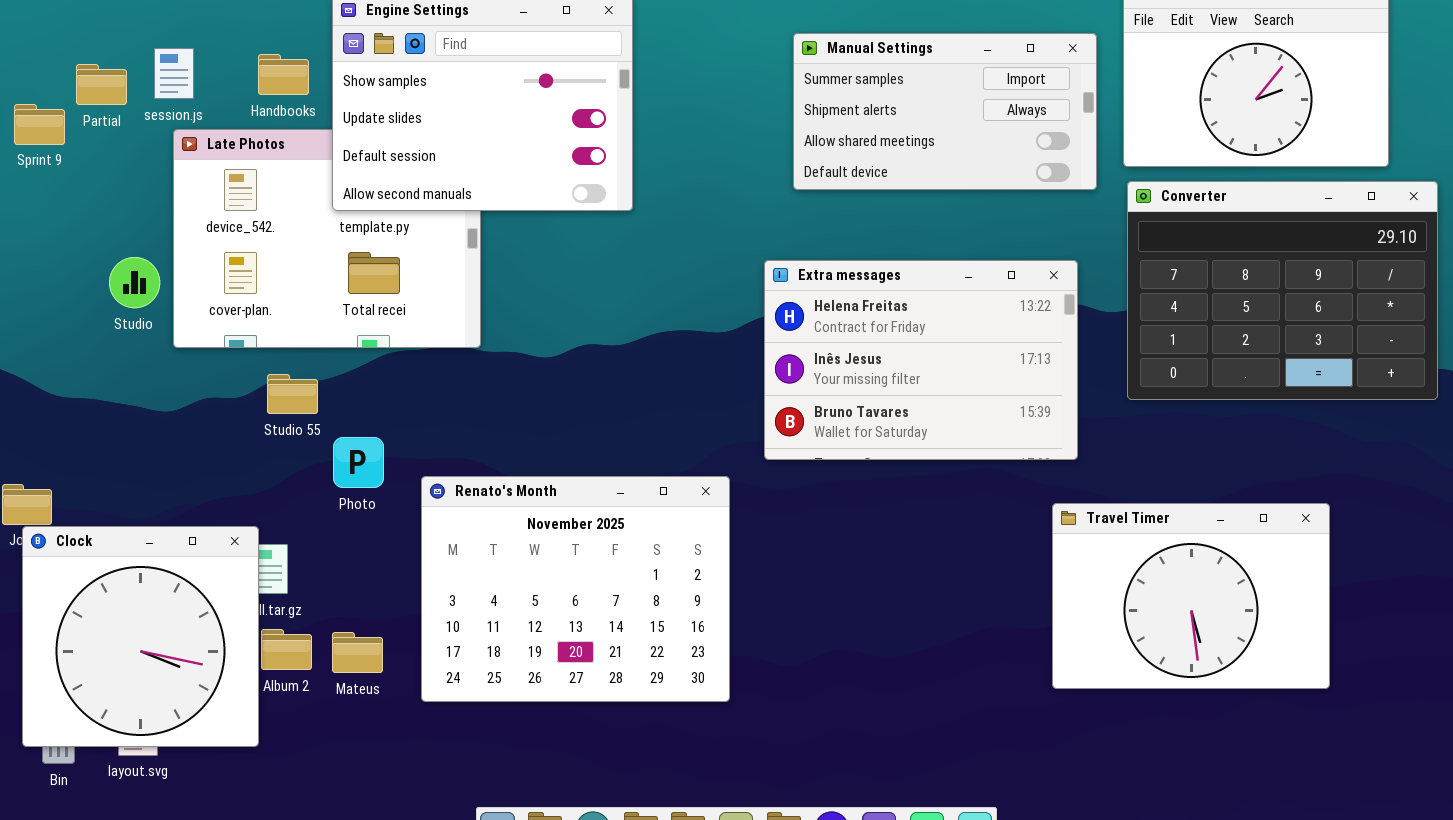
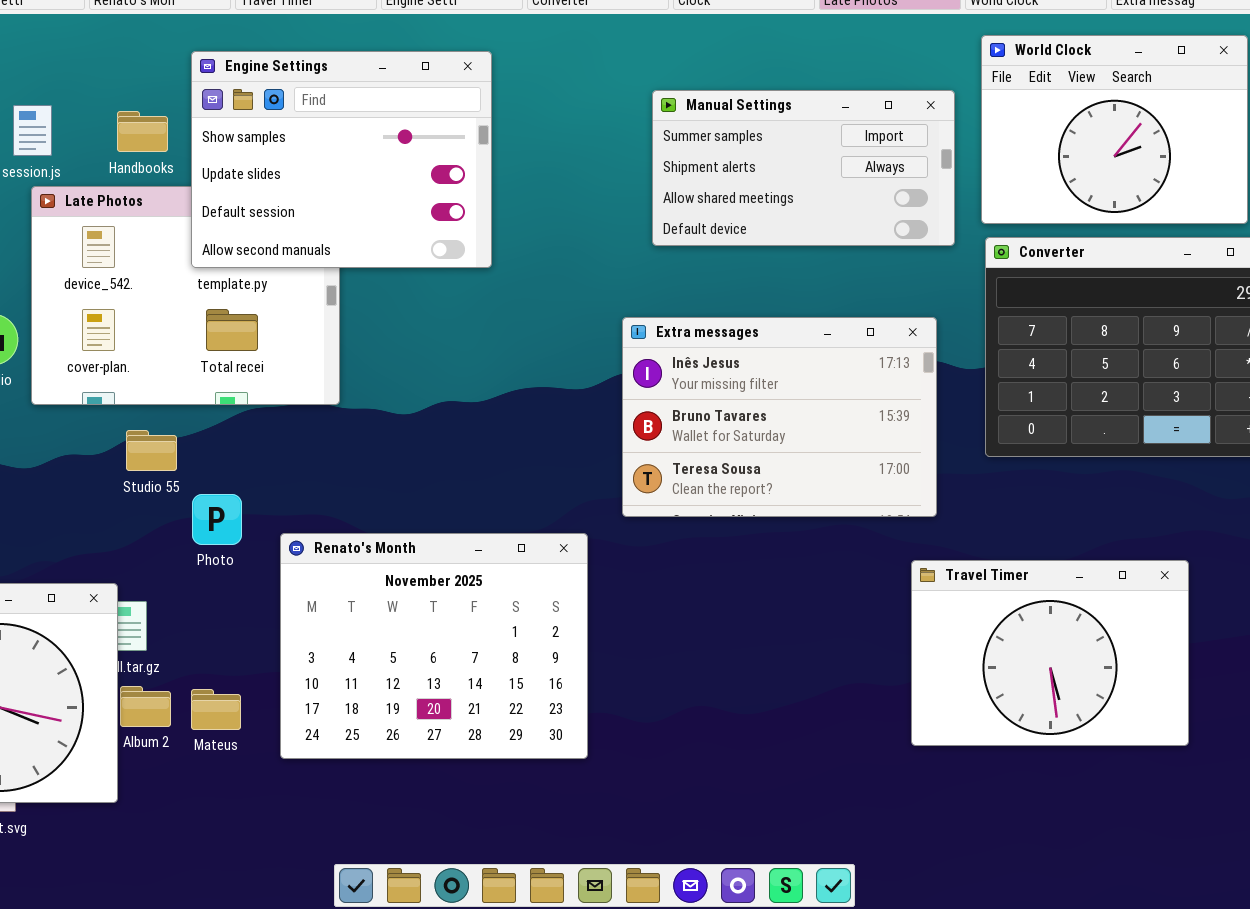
Extra messages: [764,260,1078,460] -> [622,317,937,517], scrolled down 1 row

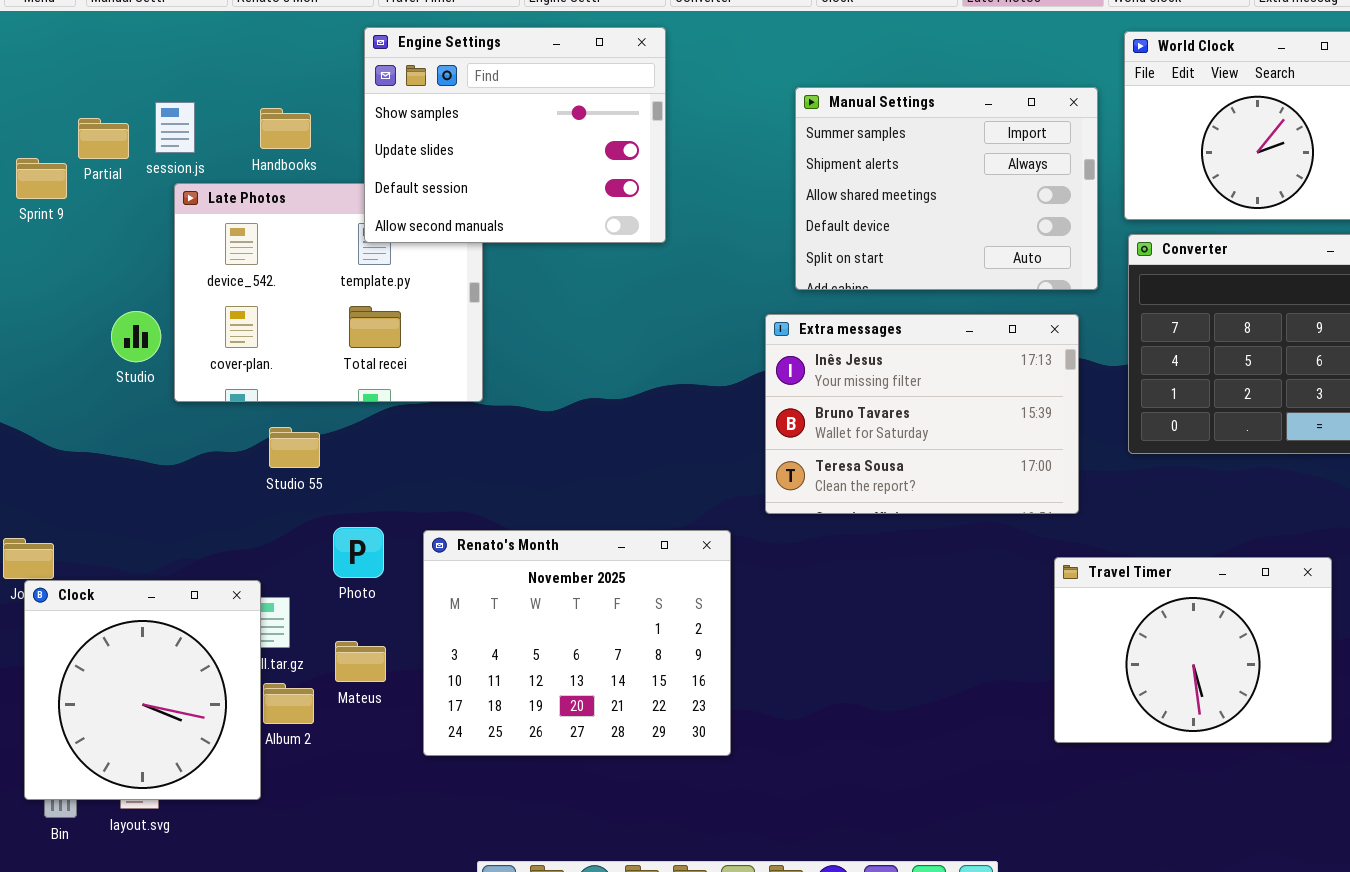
Engine Settings: [191,51,492,268] -> [364,27,666,243], moved
Manual Settings: [652,90,955,246] -> [795,87,1098,290], resized
Photo: [192,494,242,545] -> [333,527,384,578], moved
Mateus: [191,689,241,730] -> [335,641,386,682], moved

